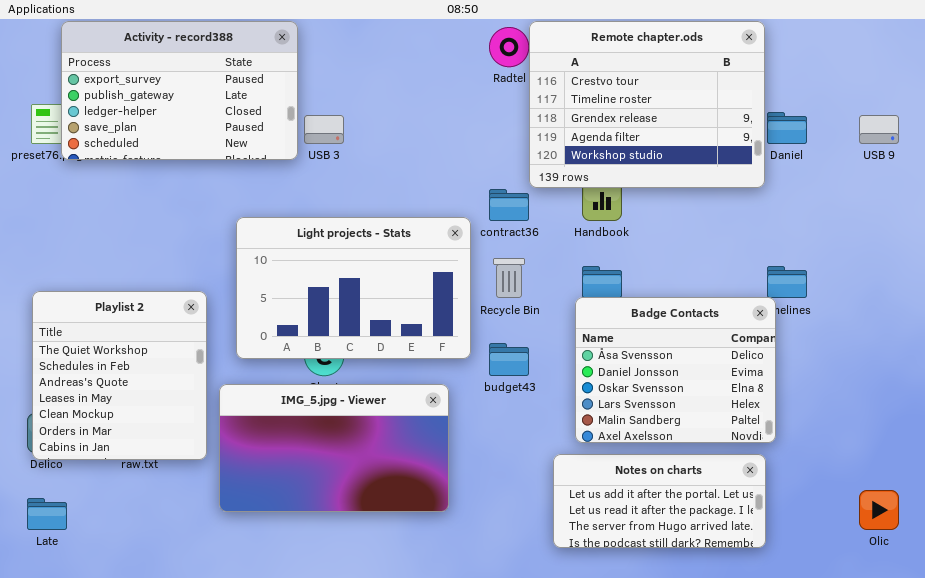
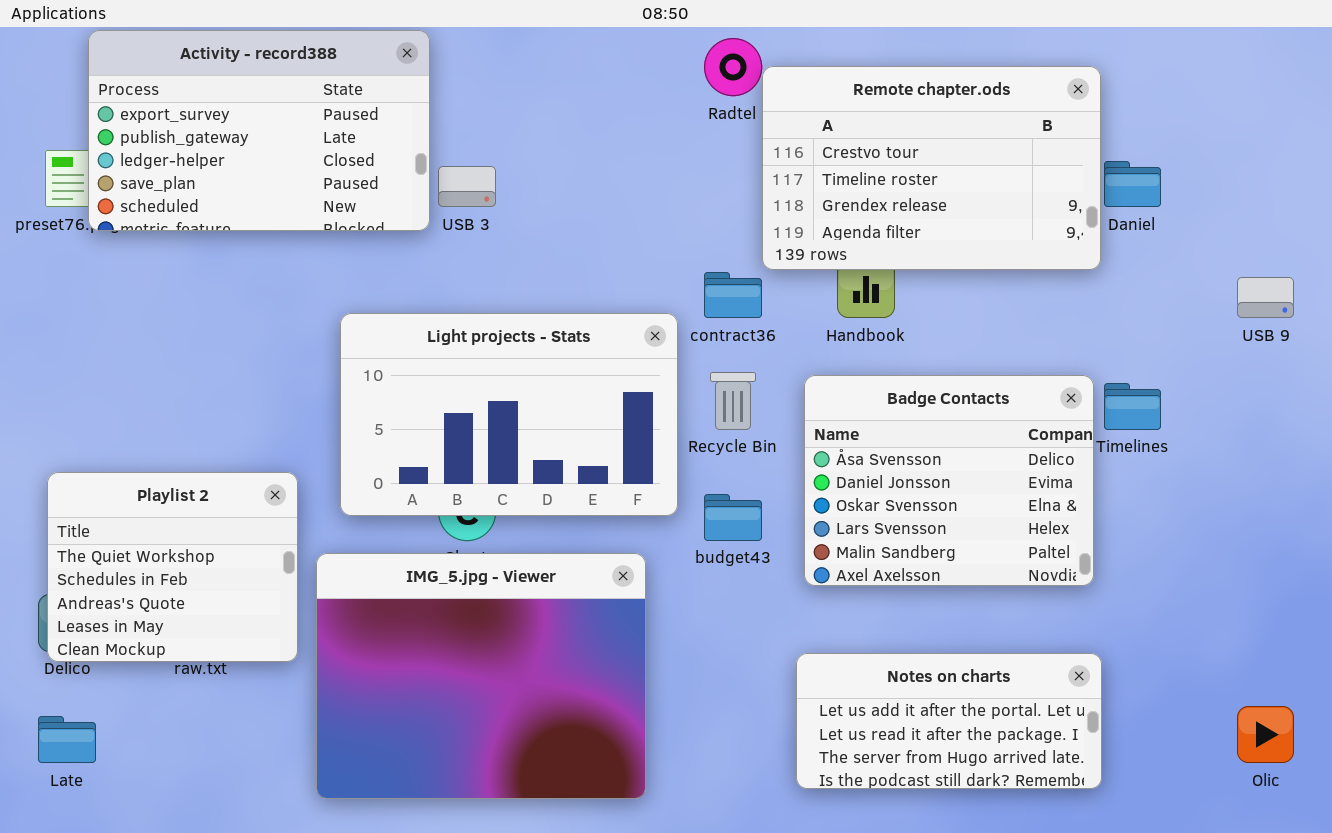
Remote chapter.ods: [529,21,765,188] -> [762,66,1101,270], resized
USB 9: [859,115,899,144] -> [1237,277,1294,318], moved
Playlist 2: [32,291,207,460] -> [47,472,298,662], resized
Badge Contacts: [575,297,776,443] -> [804,375,1094,586], moved
IMG_5.jpg - Viewer: [219,384,449,512] -> [316,553,646,799], resized

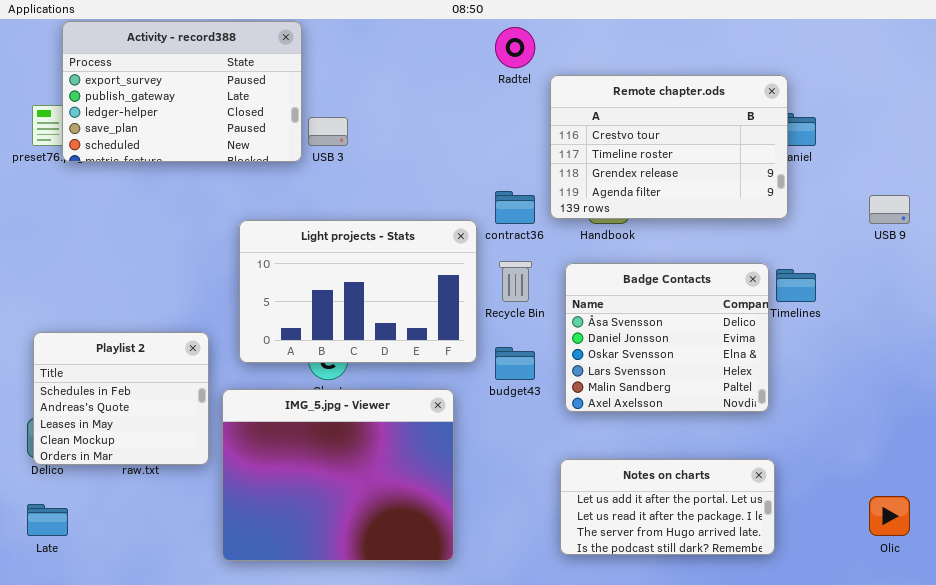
Remote chapter.ods: [762,66,1101,270] -> [550,75,788,219], moved
Playlist 2: [47,472,298,662] -> [33,332,209,465], scrolled down 1 row

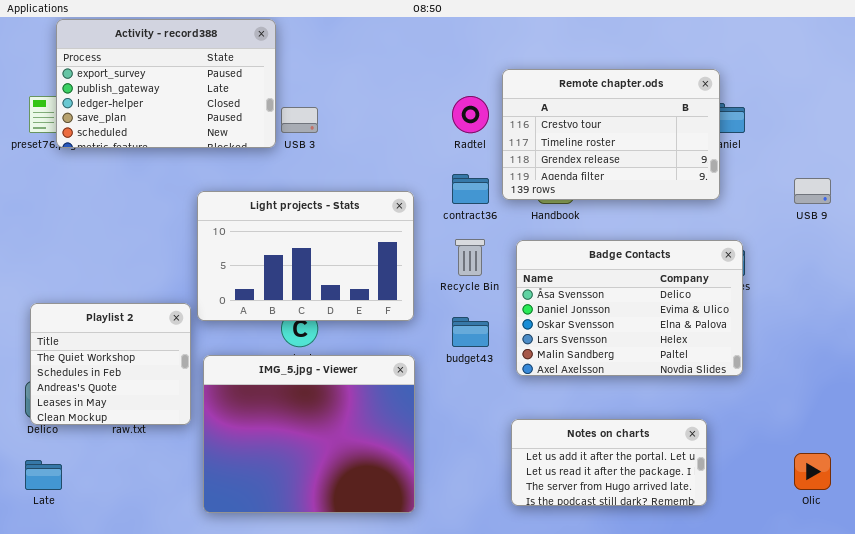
Radtel: [495,27,535,68] -> [452,96,489,133], moved
Light projects - Stats: [239,220,477,363] -> [197,191,414,321], moved
Badge Contacts: [565,263,769,412] -> [516,240,743,376], resized
Playlist 2: [33,332,209,465] -> [30,303,191,425], scrolled up 1 row

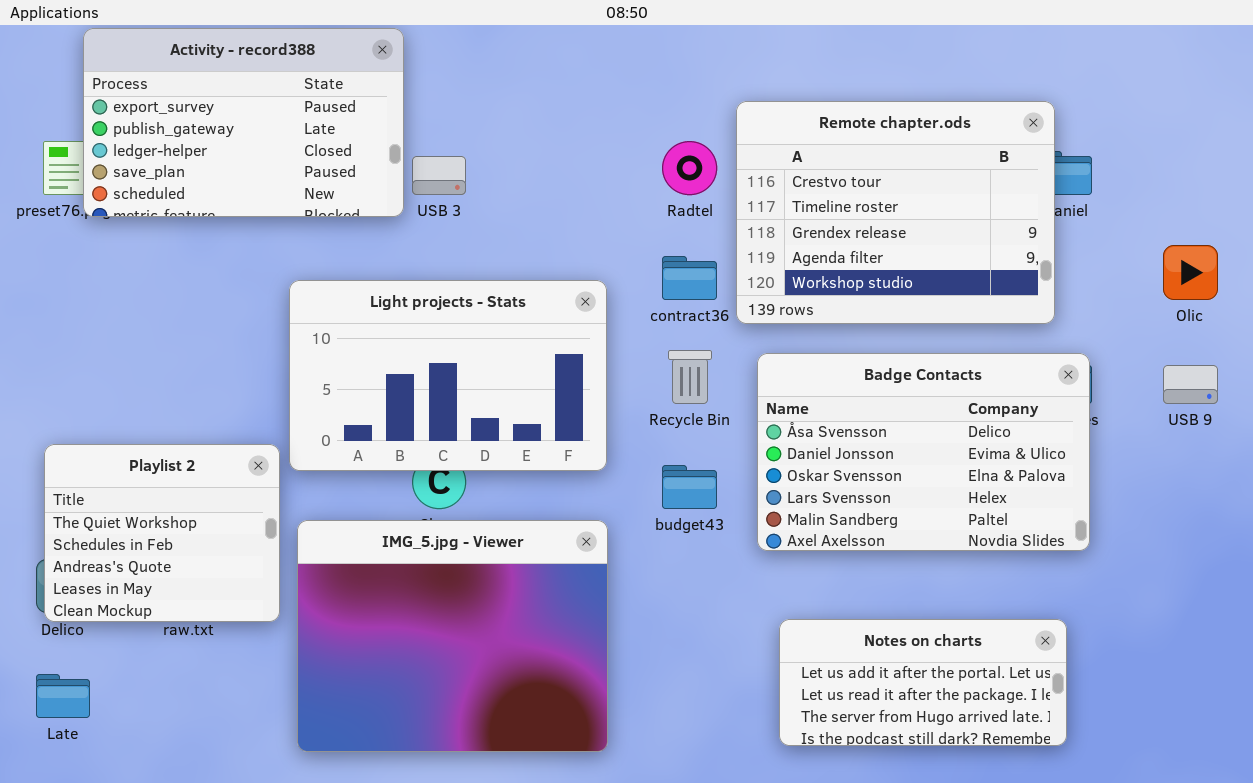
Remote chapter.ods: [502,69,720,200] -> [736,101,1055,324], resized
USB 9: [794,178,831,204] -> [1163,365,1218,404], moved
Notes on charts: [511,419,707,506] -> [779,619,1067,746], moved
Olic: [794,453,831,490] -> [1163,245,1218,300], moved

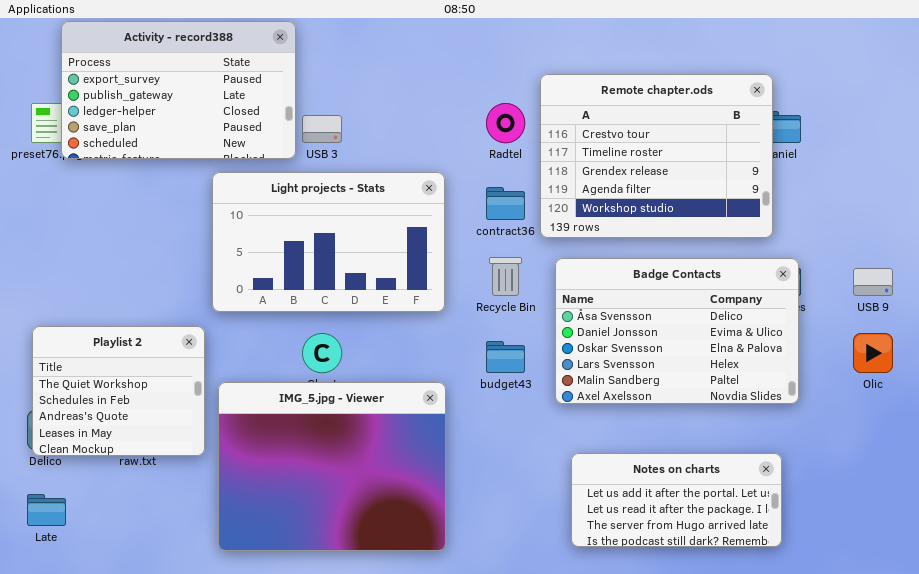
Olic: [1163,245,1218,300] -> [853,333,893,373], moved
Light projects - Stats: [289,280,607,471] -> [212,172,445,312], moved

